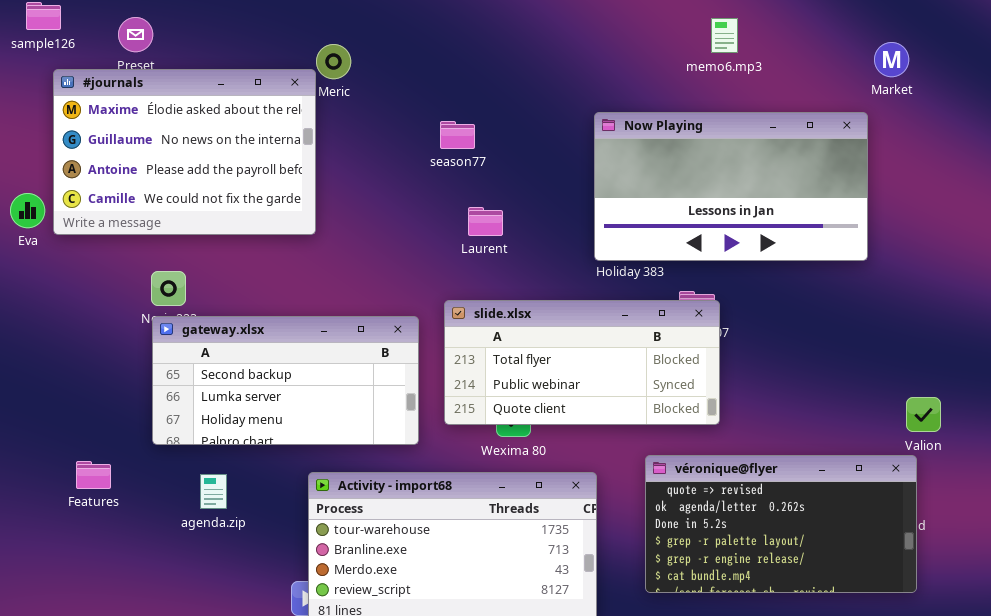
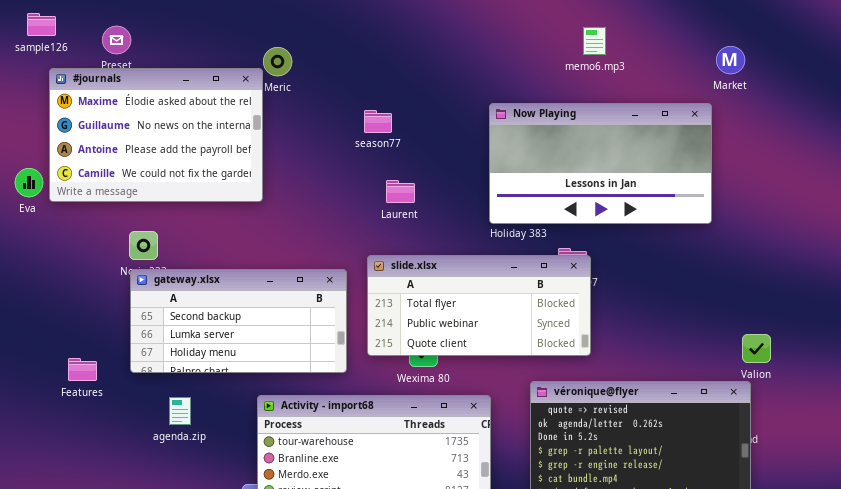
Features: [76,461,111,489] -> [68,358,97,381], moved

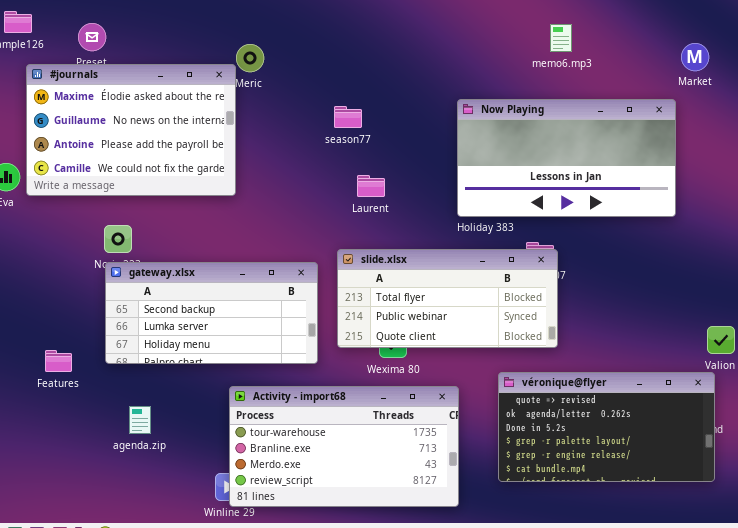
agenda.zip: [169,397,191,425] -> [129,406,151,434], moved

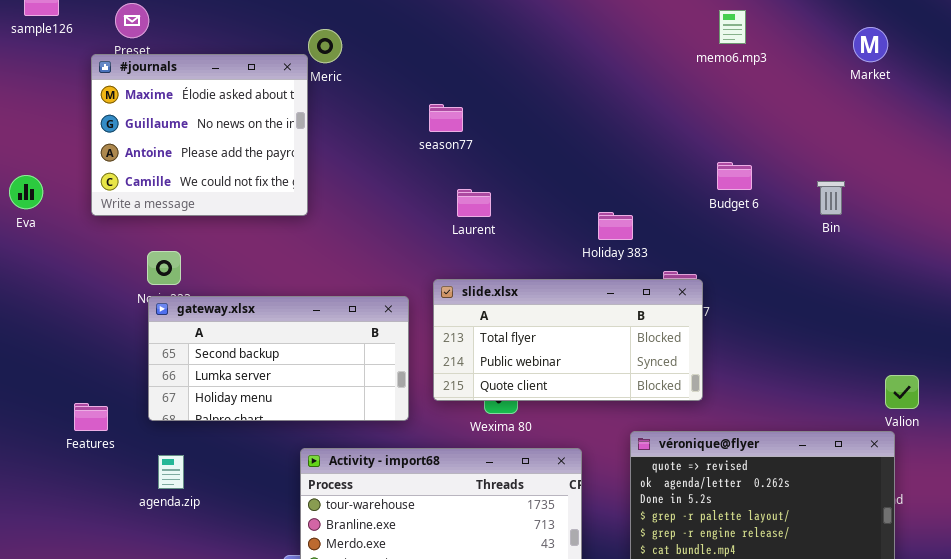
memo6.mp3: [550,24,572,52] -> [719,10,746,44], moved
#journals: [26,64,236,196] -> [91,54,308,216], resized
Now Playing: [457,99,676,217] -> none, closed
agenda.zip: [129,406,151,434] -> [158,455,184,489], moved

